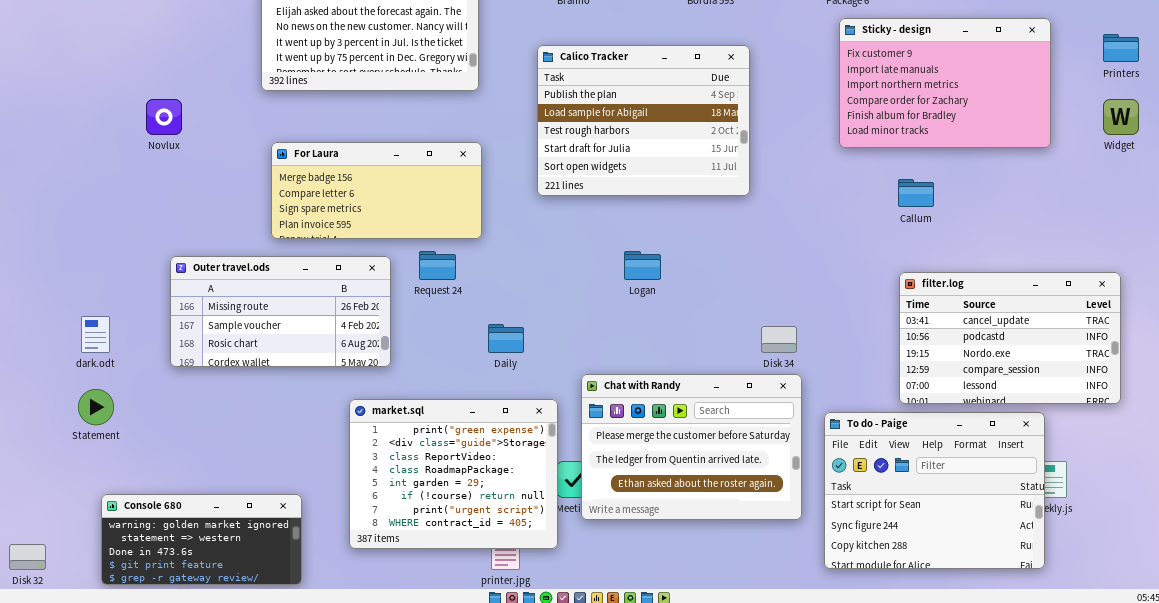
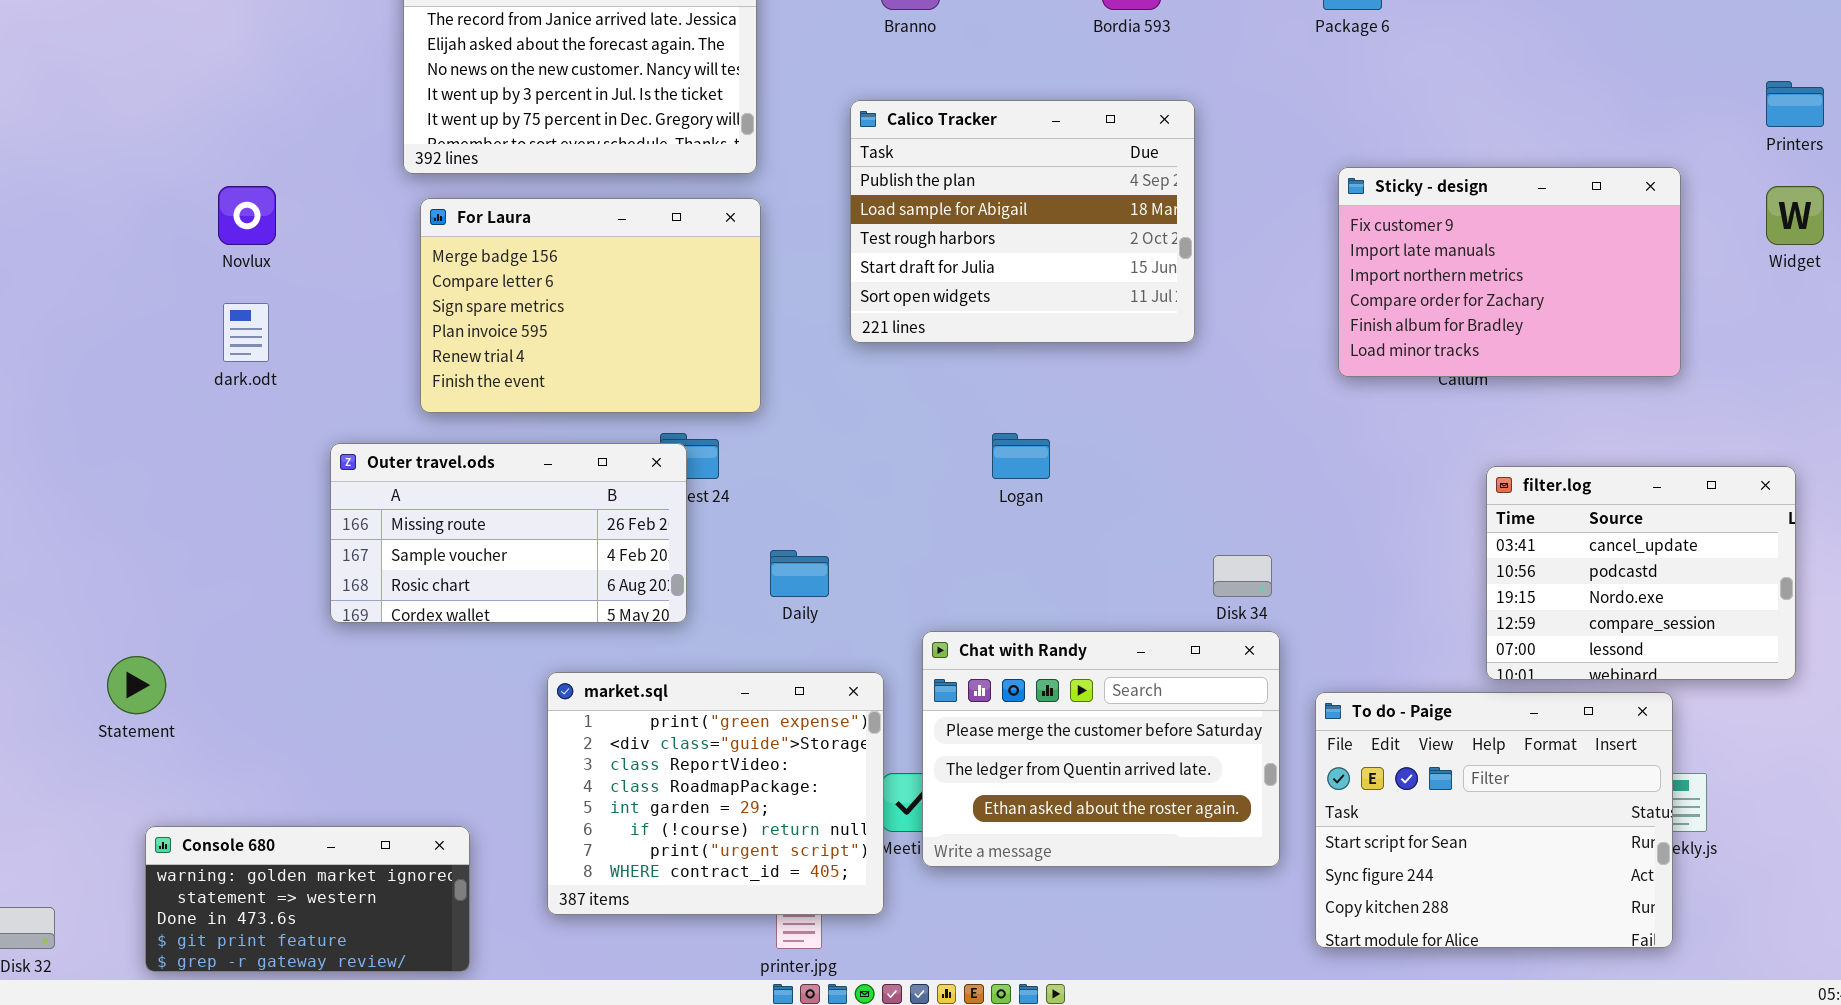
Sticky - design: [839,18,1051,148] -> [1338,167,1681,377], moved
For Laura: [271,142,482,239] -> [420,198,761,413], resized
Outer travel.ods: [170,256,391,367] -> [330,443,687,623], moved
filter.log: [899,272,1121,404] -> [1486,466,1796,680], resized
dark.odt: [81,316,110,353] -> [223,303,269,362], moved

